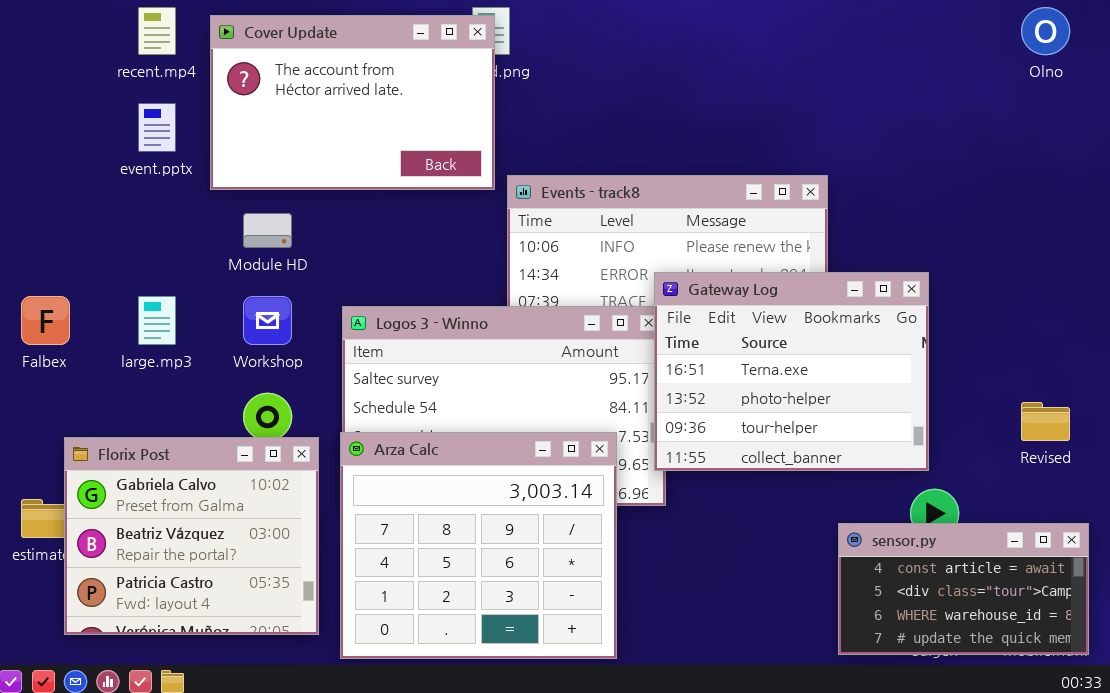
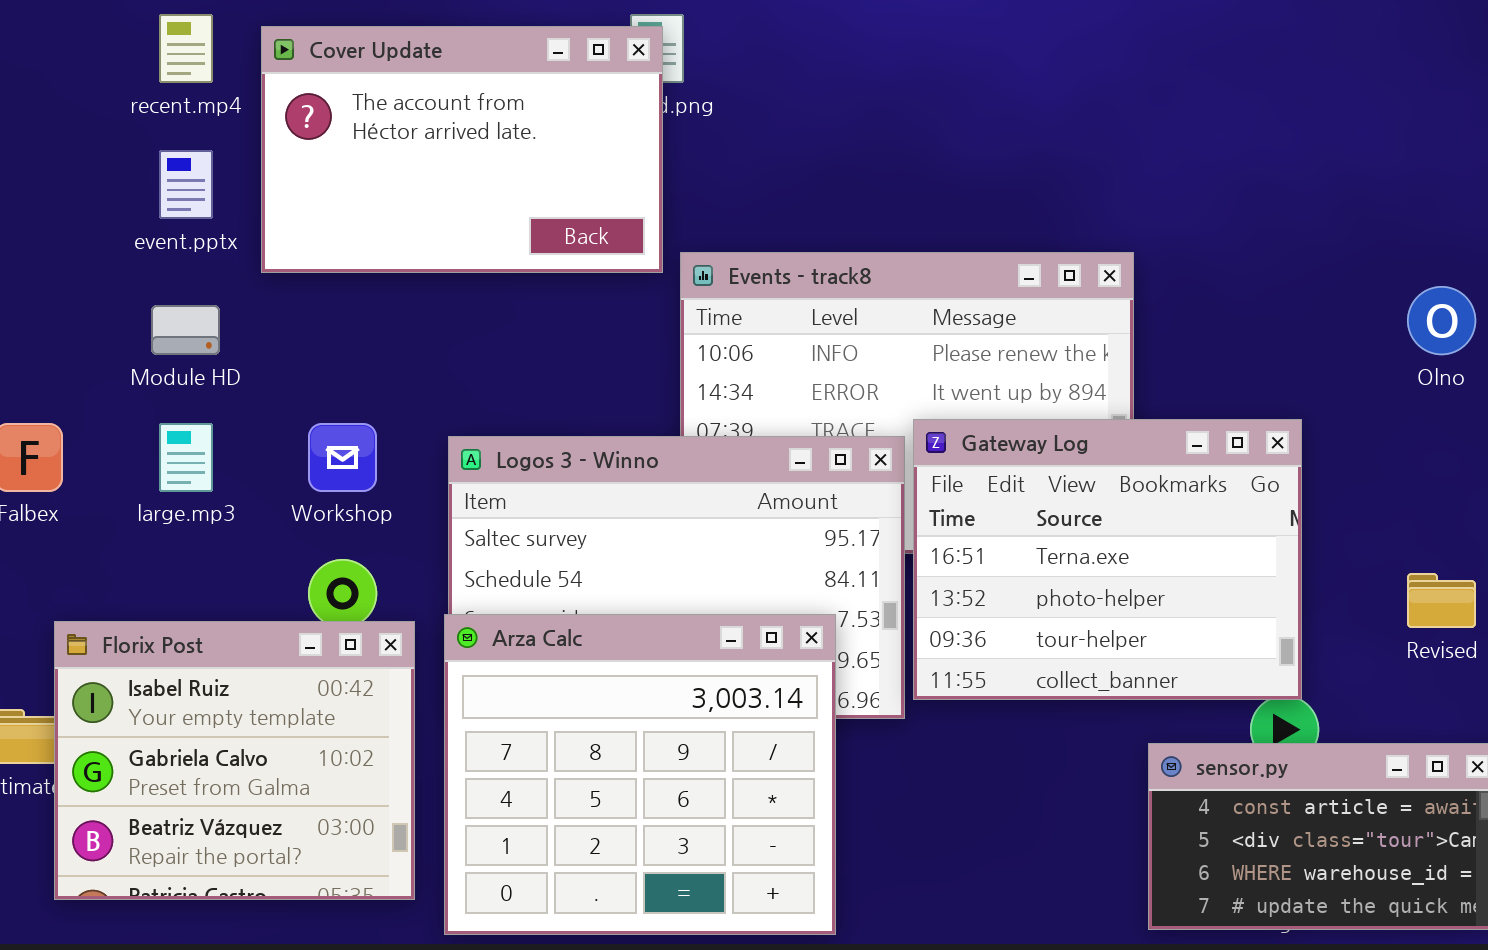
Olno: [1021,7,1070,55] -> [1407,286,1476,355], moved
Module HD: [243,213,292,248] -> [151,305,220,355], moved
Gateway Log: [654,272,929,471] -> [913,419,1302,700], moved
Florix Post: [64,437,319,635] -> [54,621,415,900], scrolled up 1 row

